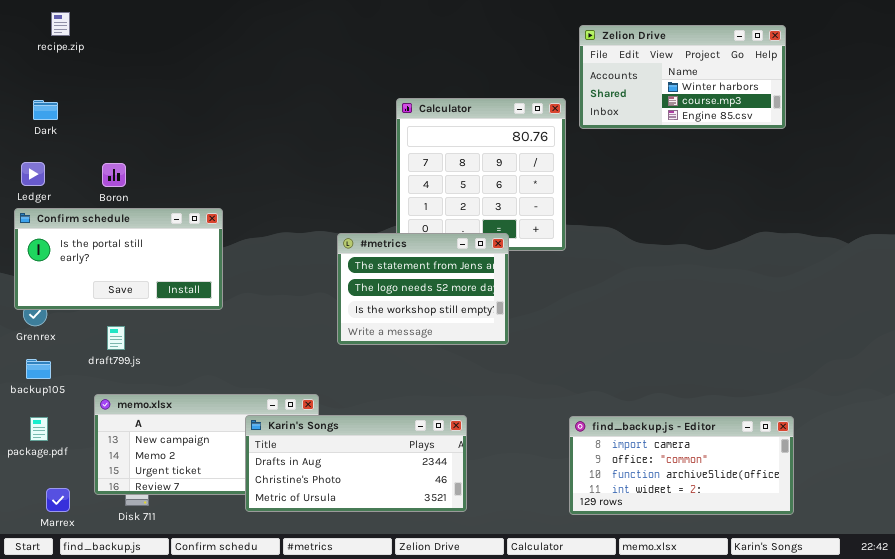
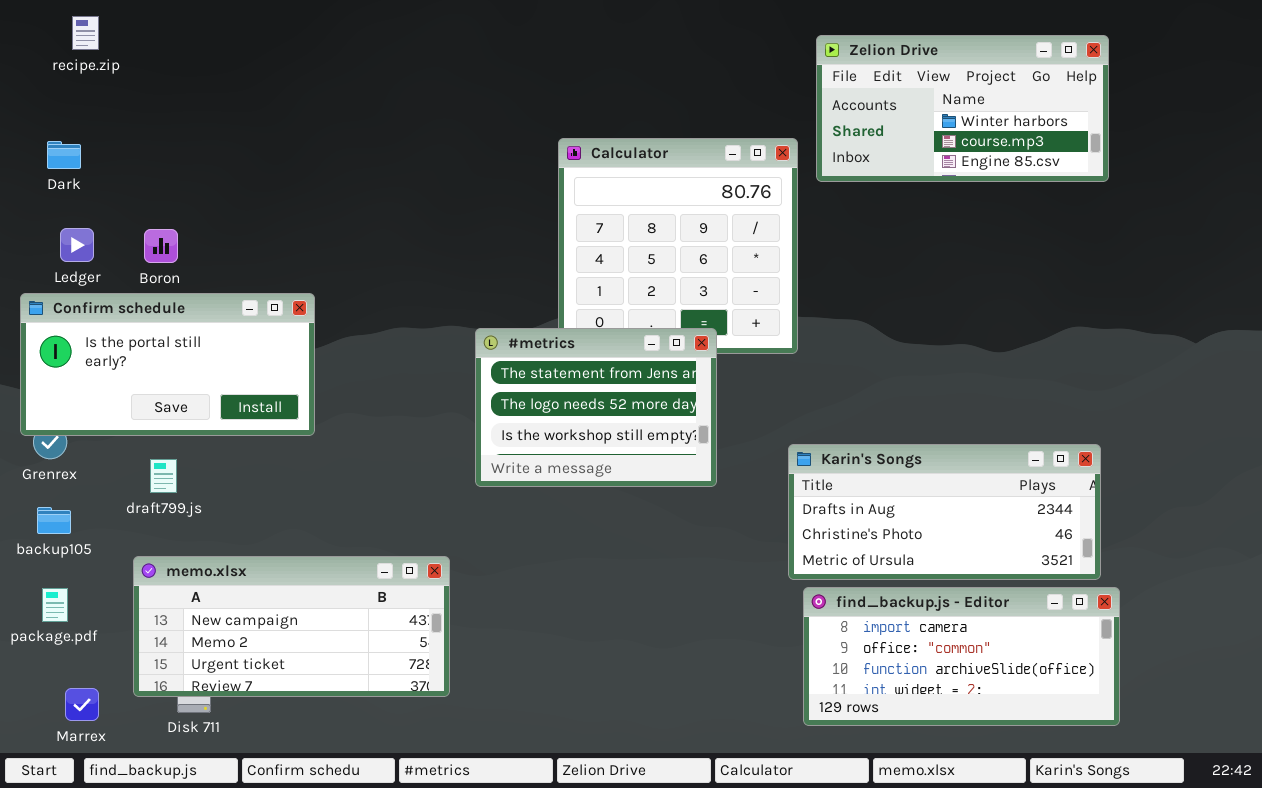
Ledger: [21,162,45,186] -> [60,228,94,262], moved
Karin's Songs: [245,415,467,512] -> [788,444,1101,580], moved

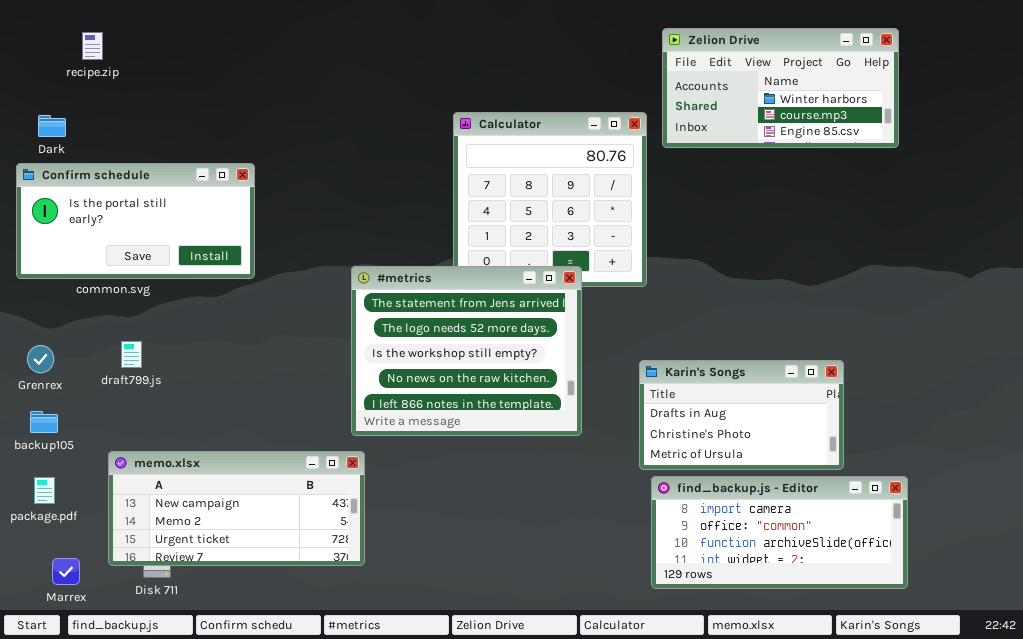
recipe.zip: [72,16,99,50] -> [82,32,103,60], moved
Confirm schedule: [20,293,315,436] -> [16,163,255,279], moved
#metrics: [475,328,717,487] -> [351,266,582,436], resized
Karin's Songs: [788,444,1101,580] -> [639,360,844,470], resized
draft799.js: [150,459,177,493] -> [121,341,142,368], moved

